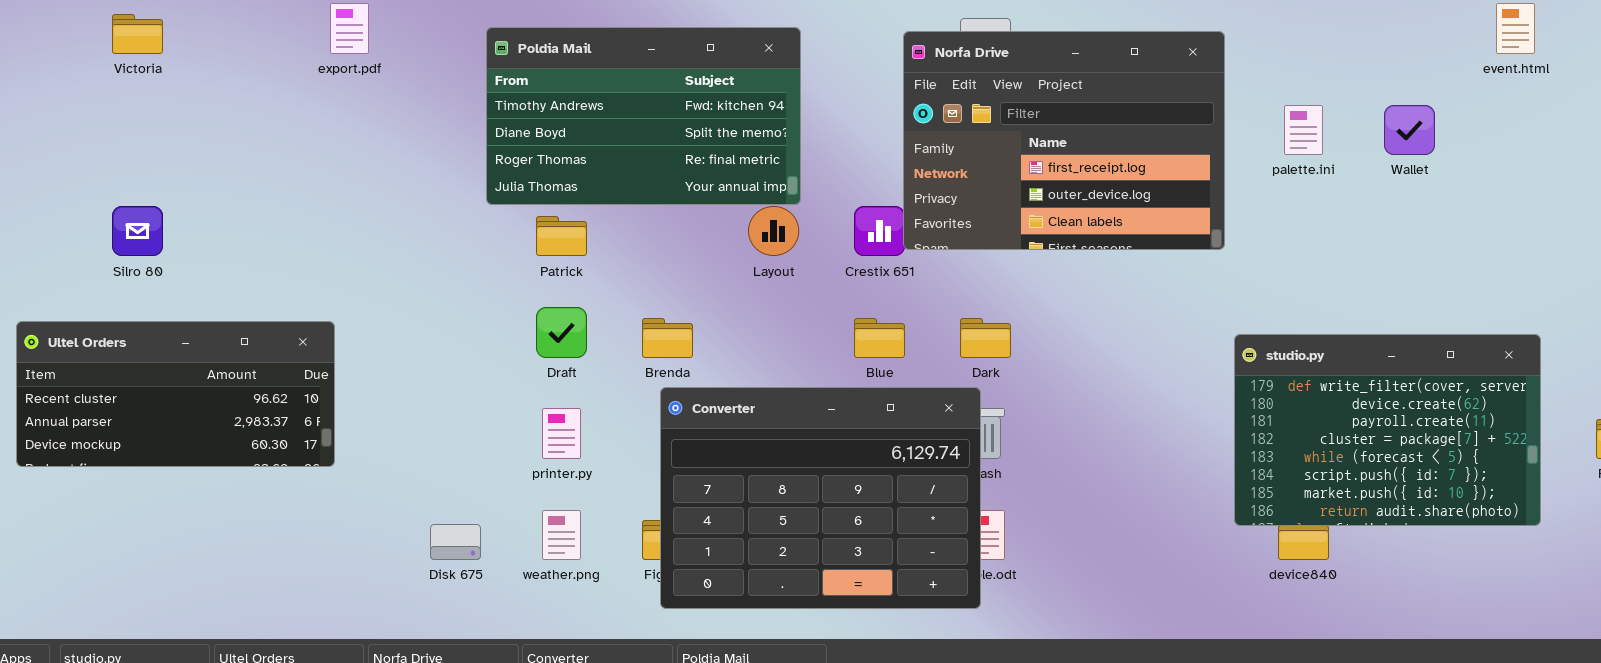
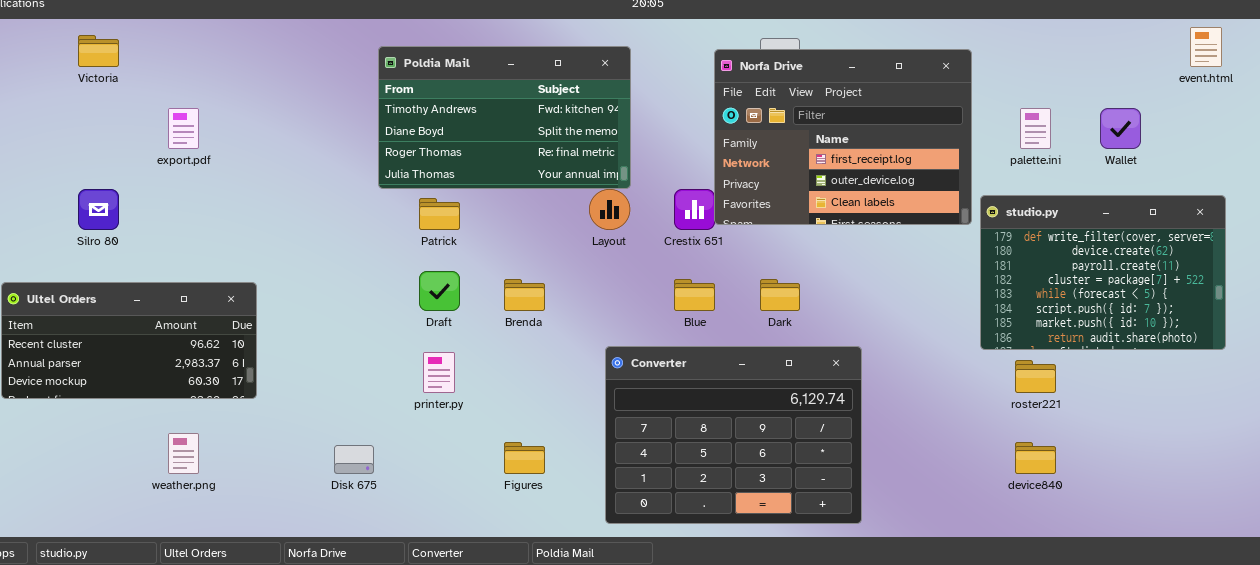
export.pdf: [330,3,369,54] -> [168,108,199,149], moved
studio.py: [1234,334,1541,526] -> [980,195,1226,350], moved
Converter: [660,387,981,609] -> [605,346,862,524], moved
weather.png: [542,510,581,560] -> [168,433,199,474], moved

